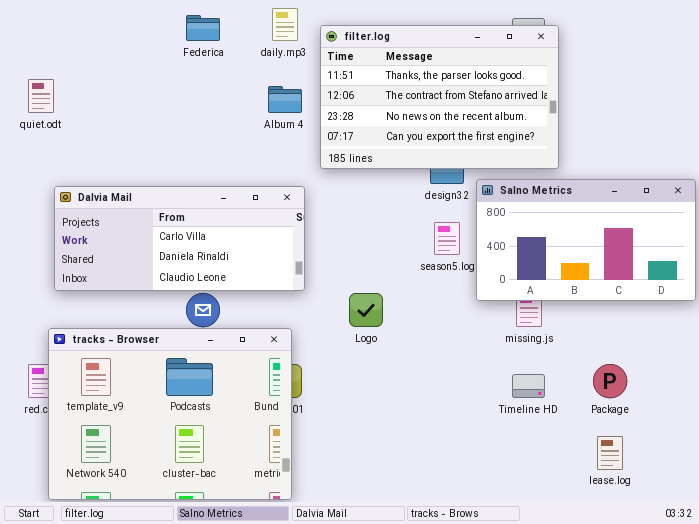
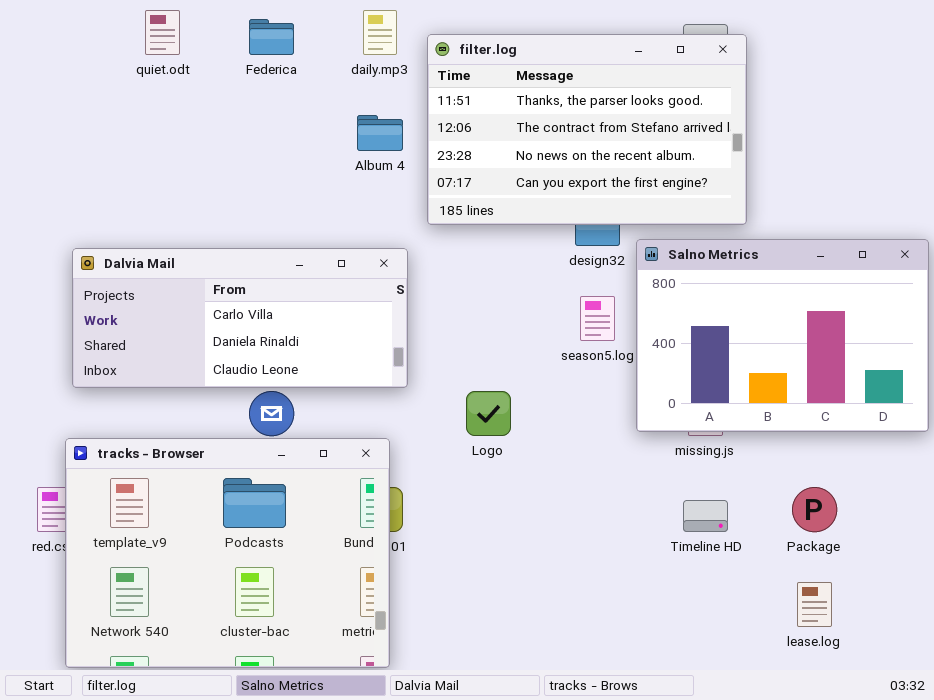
quiet.odt: [28,79,54,113] -> [145,10,180,55], moved
Salno Metrics: [476,179,696,301] -> [636,239,929,432], resized

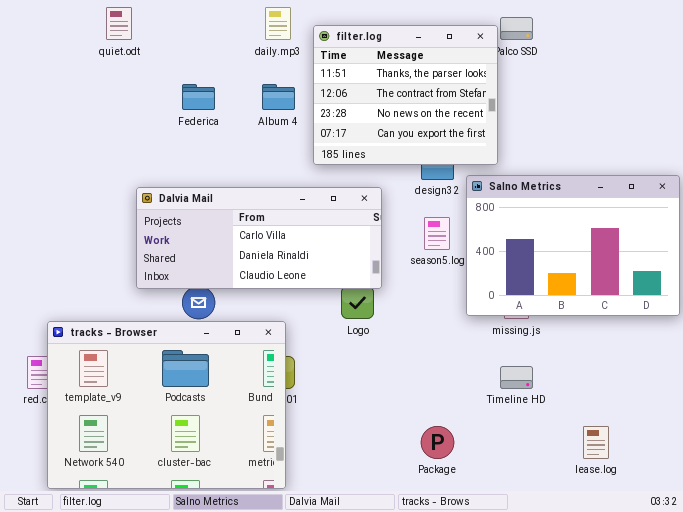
Federica: [249,19,294,55] -> [182,84,215,110], moved
filter.log: [427,34,747,225] -> [313,25,498,165], resized
Dalvia Mail: [72,248,408,388] -> [136,187,382,289], moved
Package: [792,487,837,532] -> [421,426,454,459], moved

